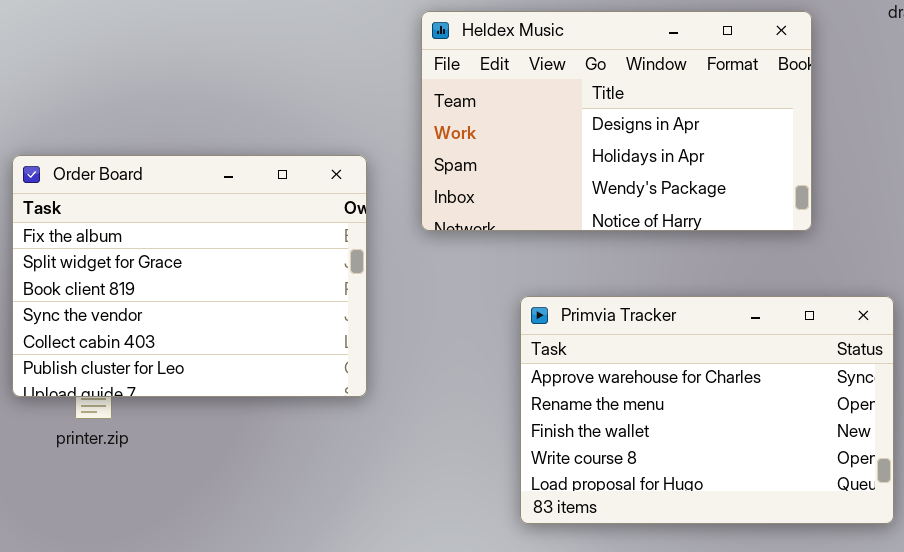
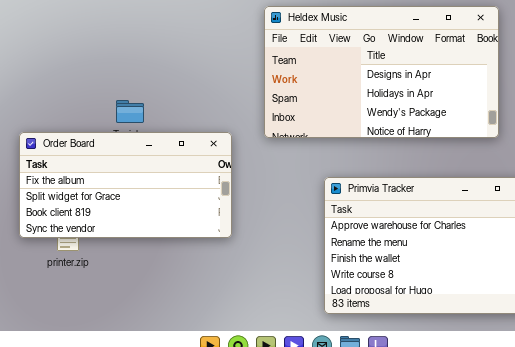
Order Board: [12,155,367,397] -> [19,132,232,238], resized

